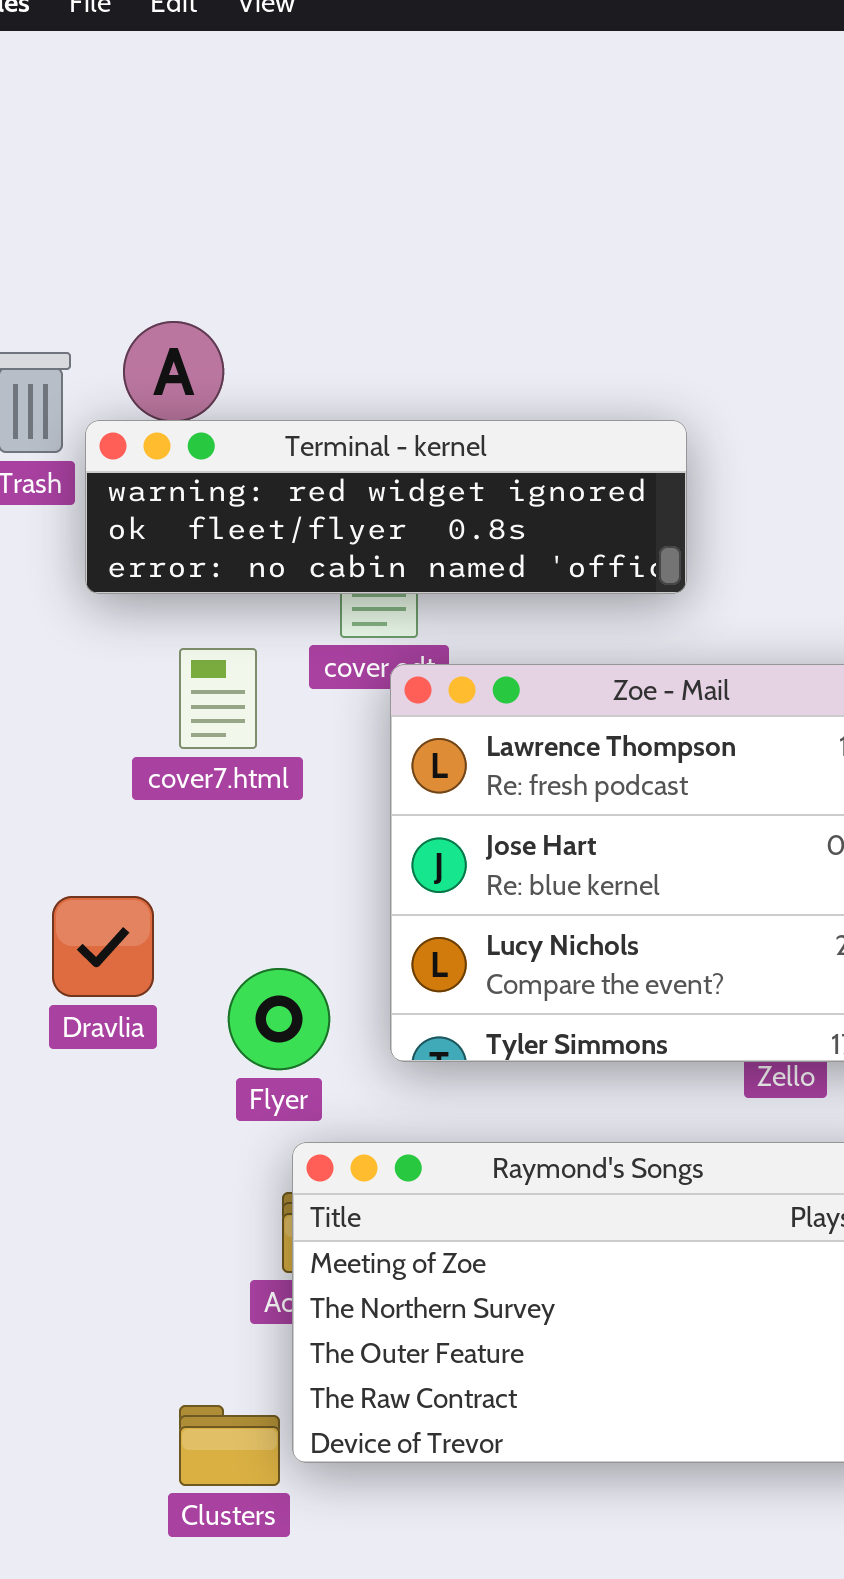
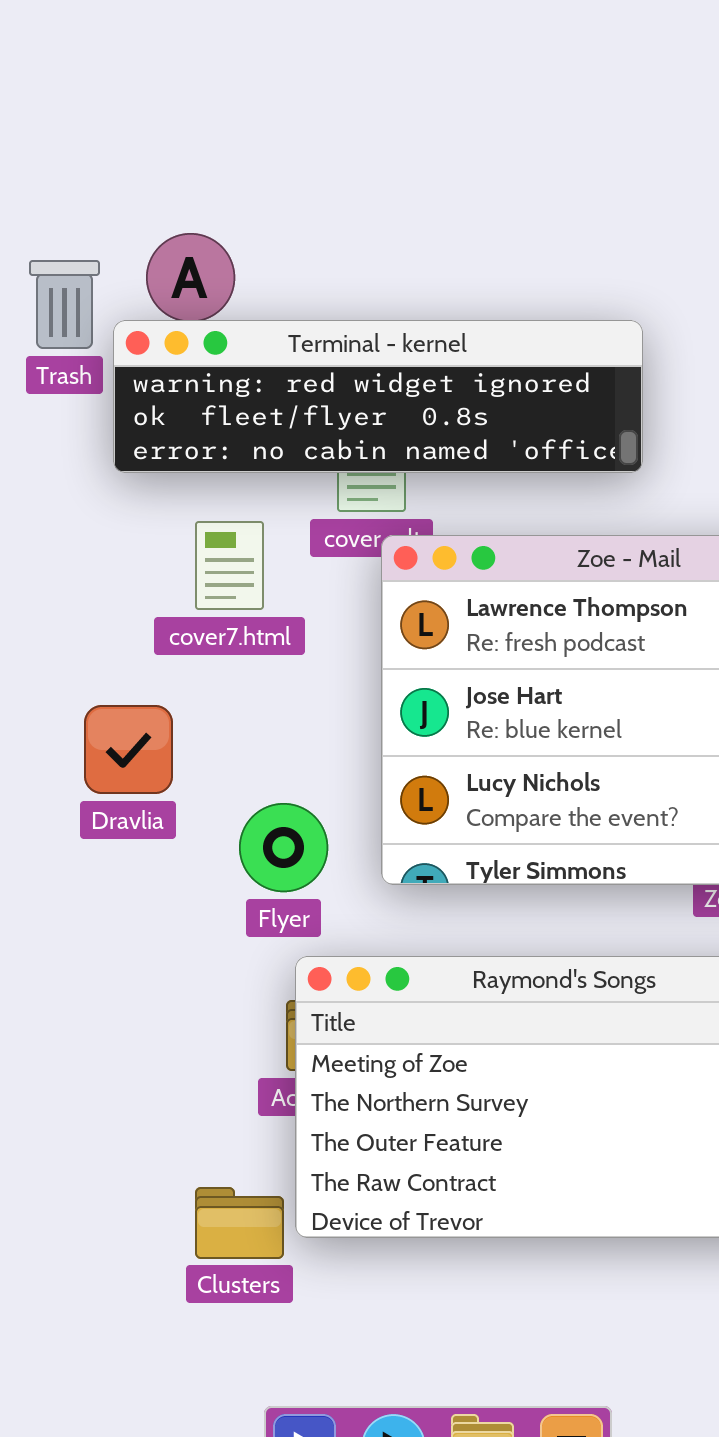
Dravlia: [52,896,154,997] -> [84,705,173,794], moved

